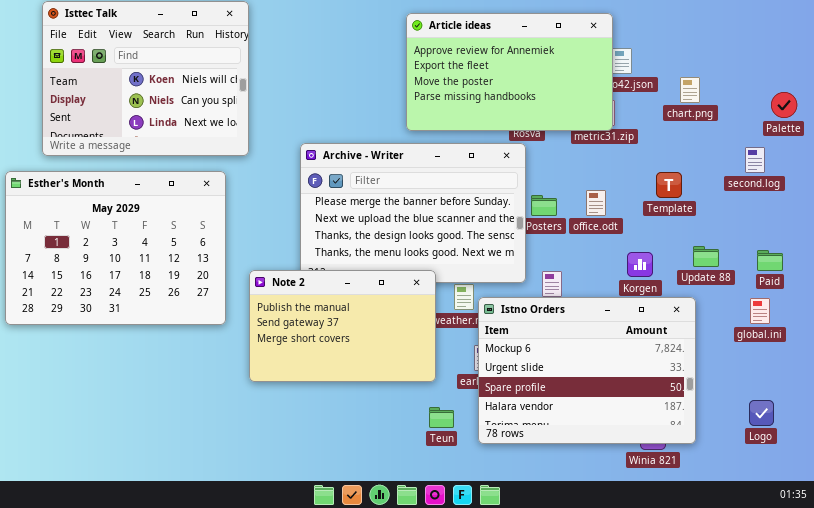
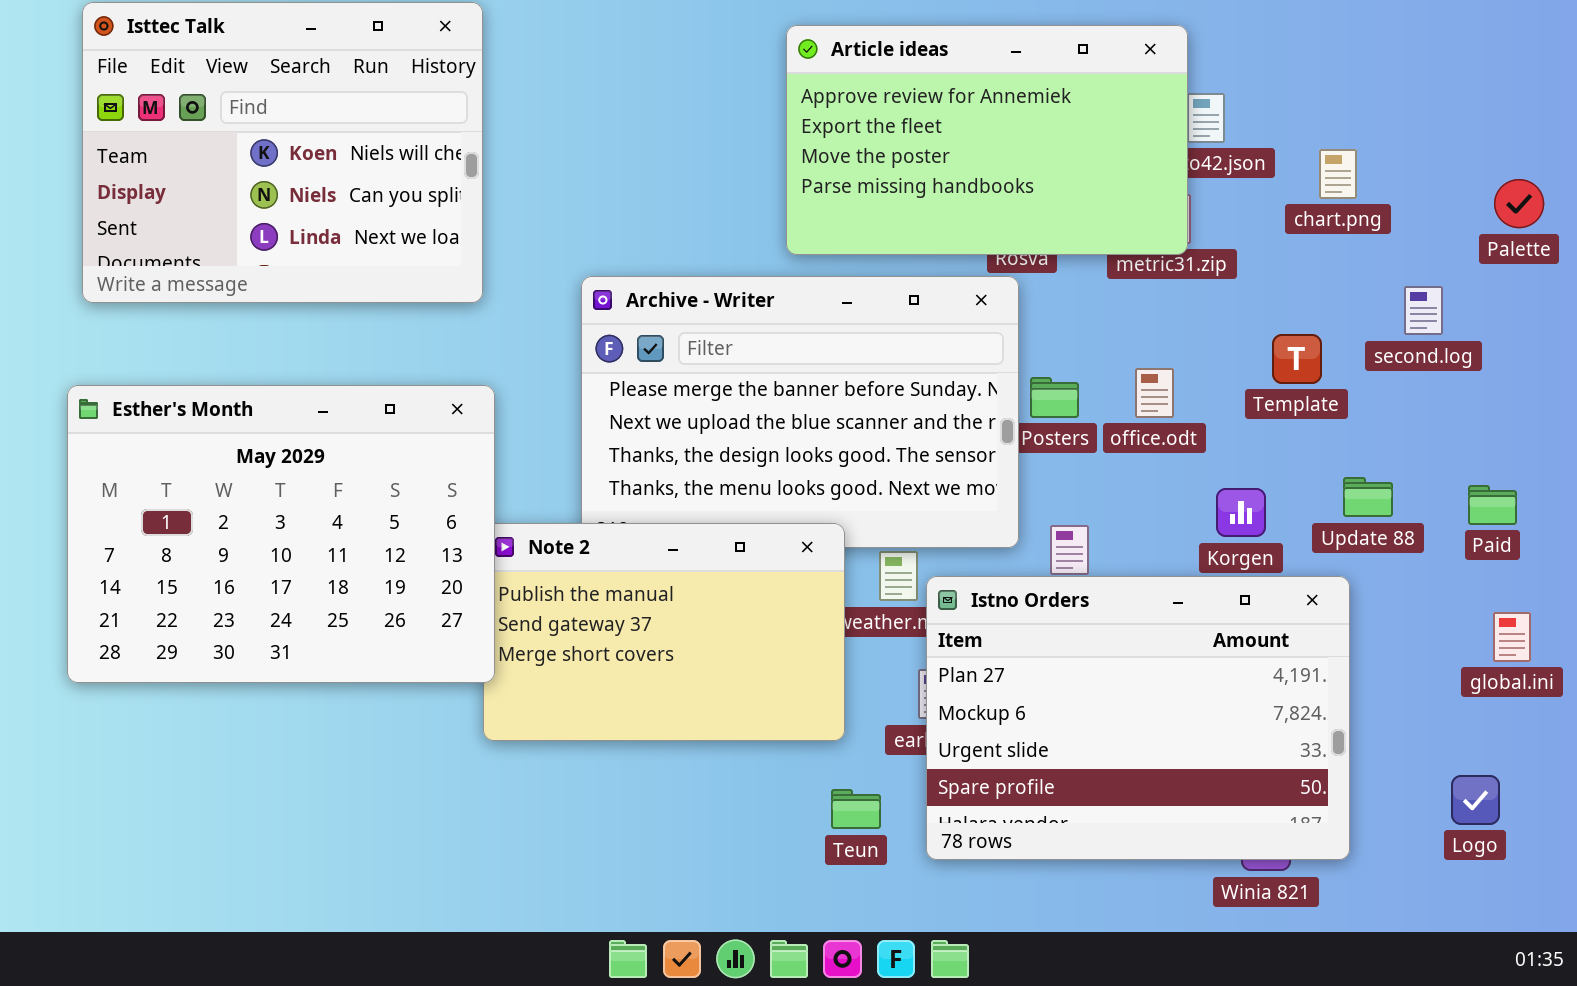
second.log: [745,147,765,173] -> [1404,286,1443,335], moved
Esther's Month: [5,171,226,325] -> [67,385,495,683], moved
Istno Orders: [478,297,696,444] -> [926,576,1350,860], scrolled up 1 row
global.ini: [750,298,770,324] -> [1493,612,1531,662], moved

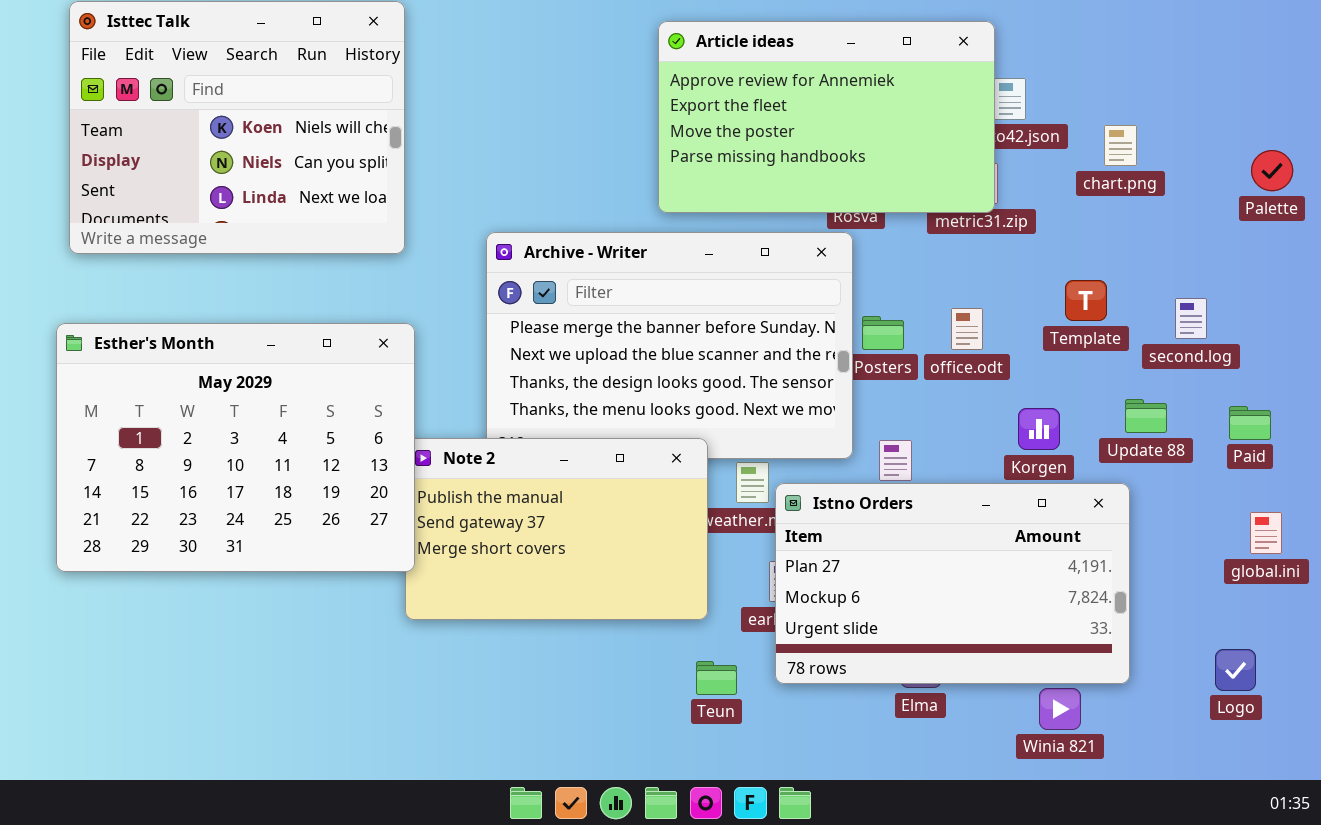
second.log: [1404,286,1443,335] -> [1175,298,1207,339], moved
Istno Orders: [926,576,1350,860] -> [775,483,1130,684], resized

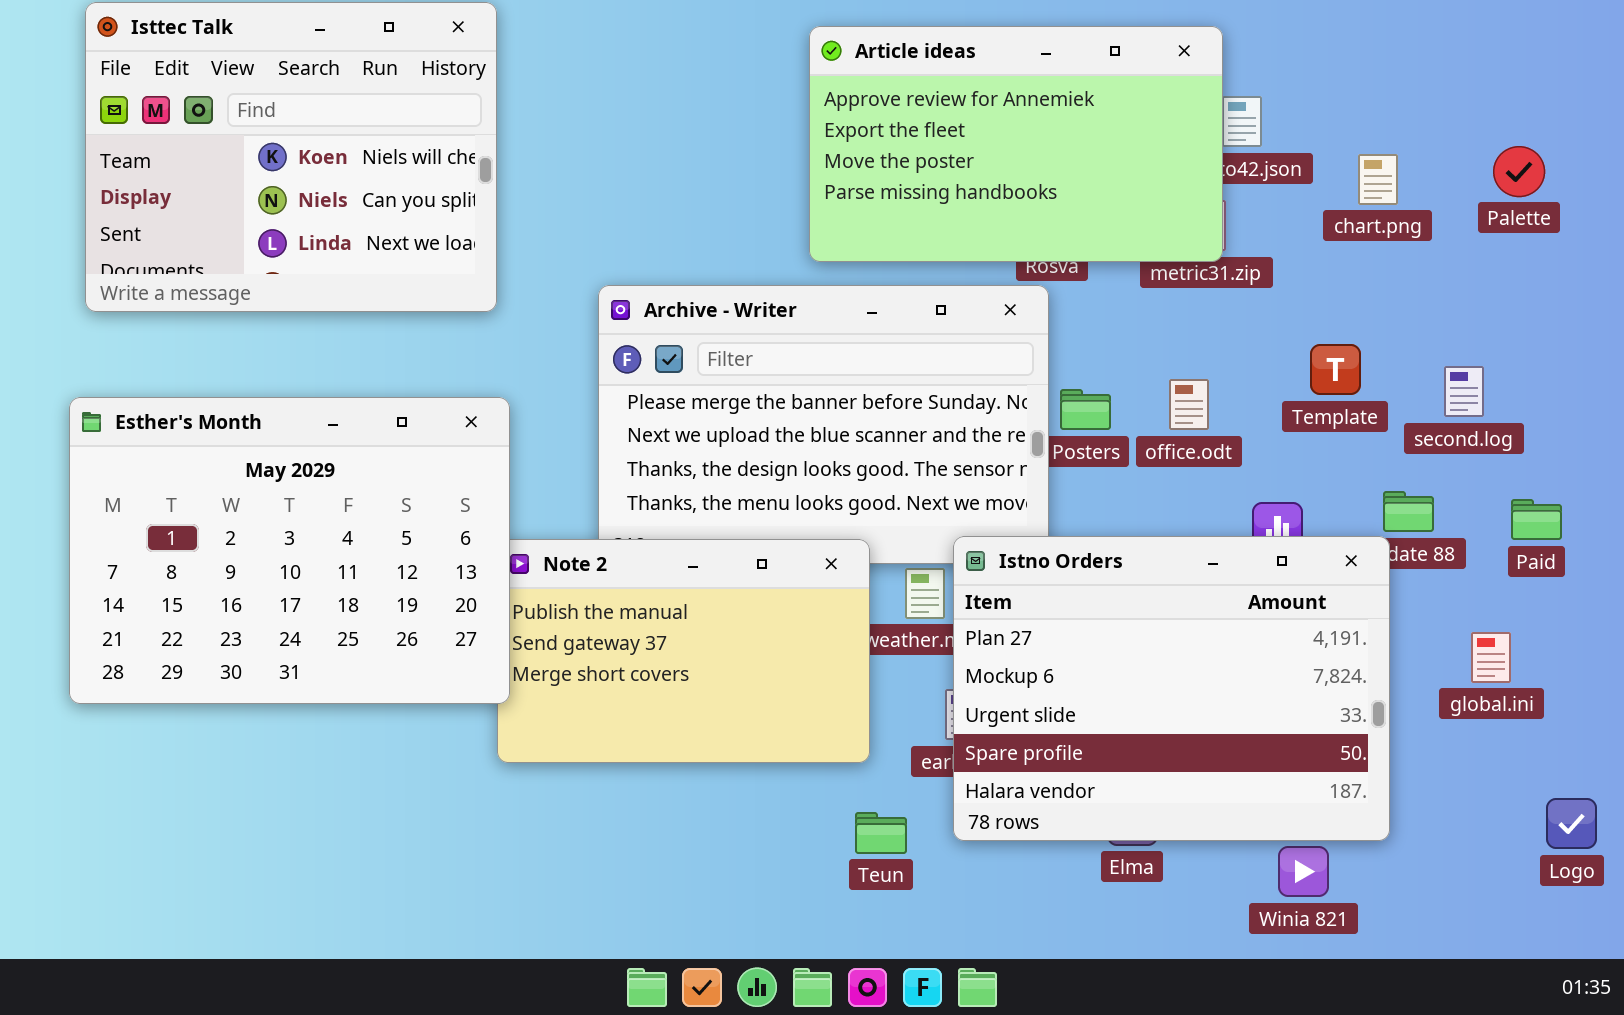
Palette: [1251,150,1293,191] -> [1493,146,1545,197], moved
Istno Orders: [775,483,1130,684] -> [953,536,1390,841], resized
global.ini: [1250,512,1282,554] -> [1471,632,1511,683], moved
Logo: [1215,649,1256,691] -> [1546,798,1597,849], moved

